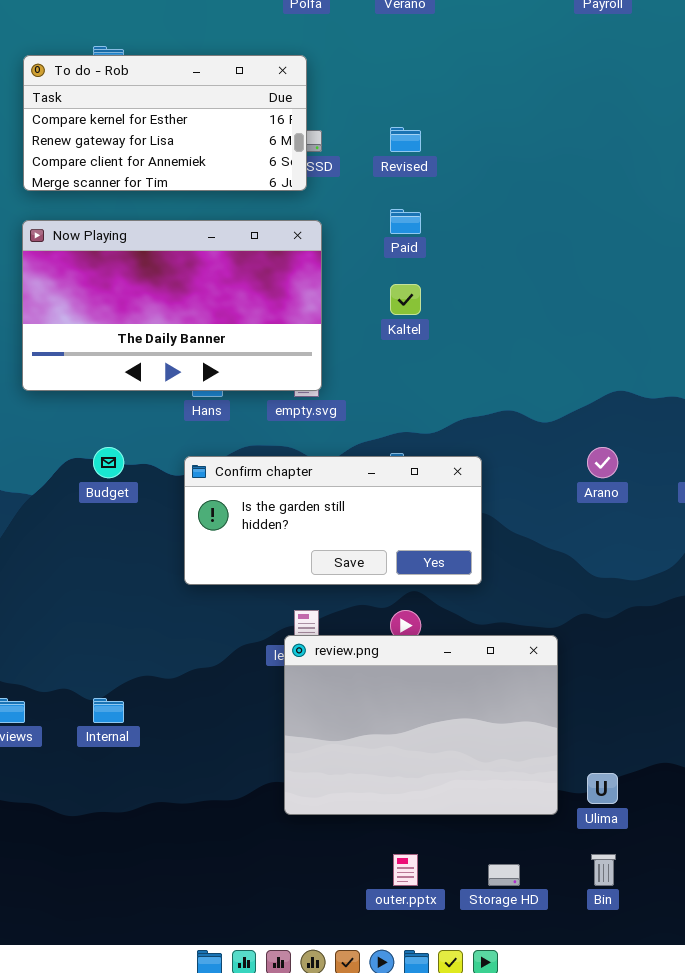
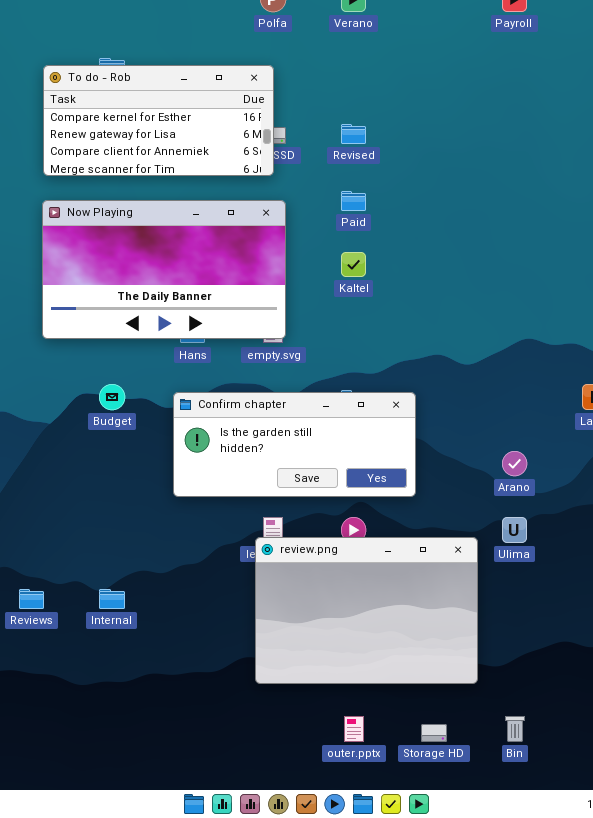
Arano: [587,447,618,478] -> [502,451,527,476], moved
Ulima: [587,773,618,804] -> [502,517,527,543], moved

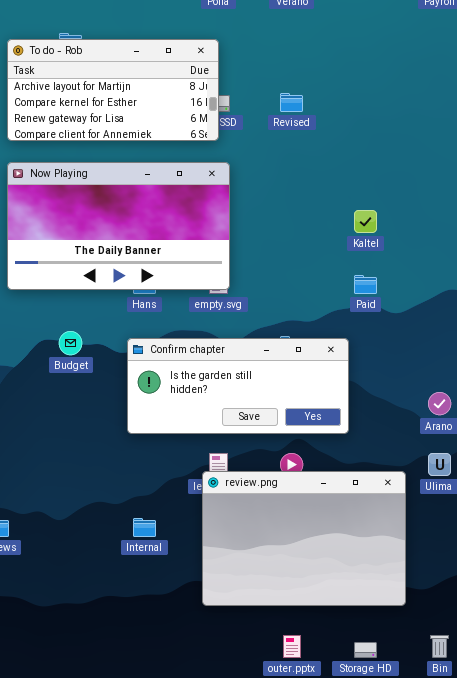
To do - Rob: [43,65,274,176] -> [7,39,219,141], scrolled up 1 row
Paid: [341,191,366,211] -> [354,275,377,294], moved
Kaltel: [341,252,366,277] -> [354,210,377,233], moved
Internal: [99,589,125,609] -> [133,518,156,537], moved

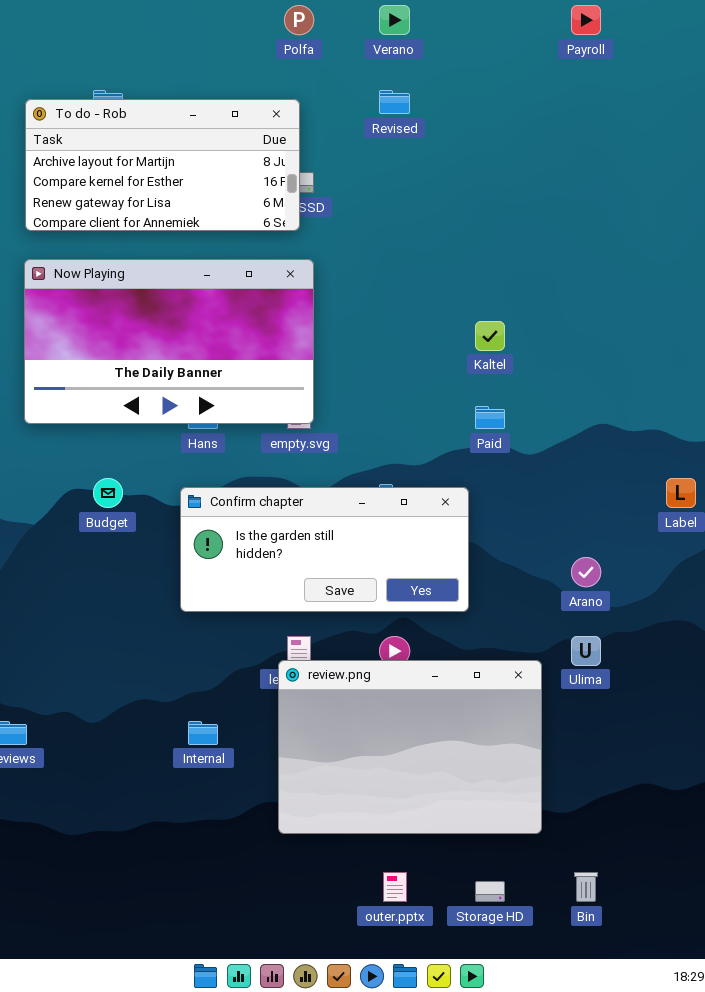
Revised: [280,93,303,112] -> [379,90,410,114], moved

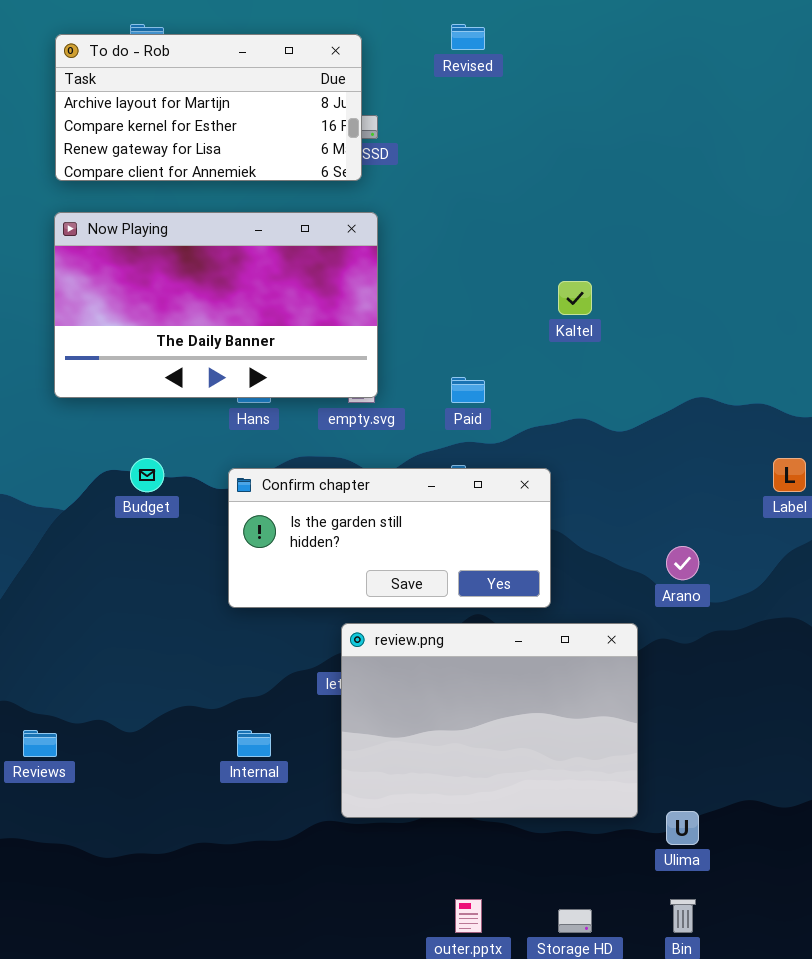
Paid: [475,406,505,429] -> [451,377,485,403], moved
Ulima: [571,636,601,666] -> [666,811,699,845], moved
review.png: [278,660,542,834] -> [341,623,638,818], moved

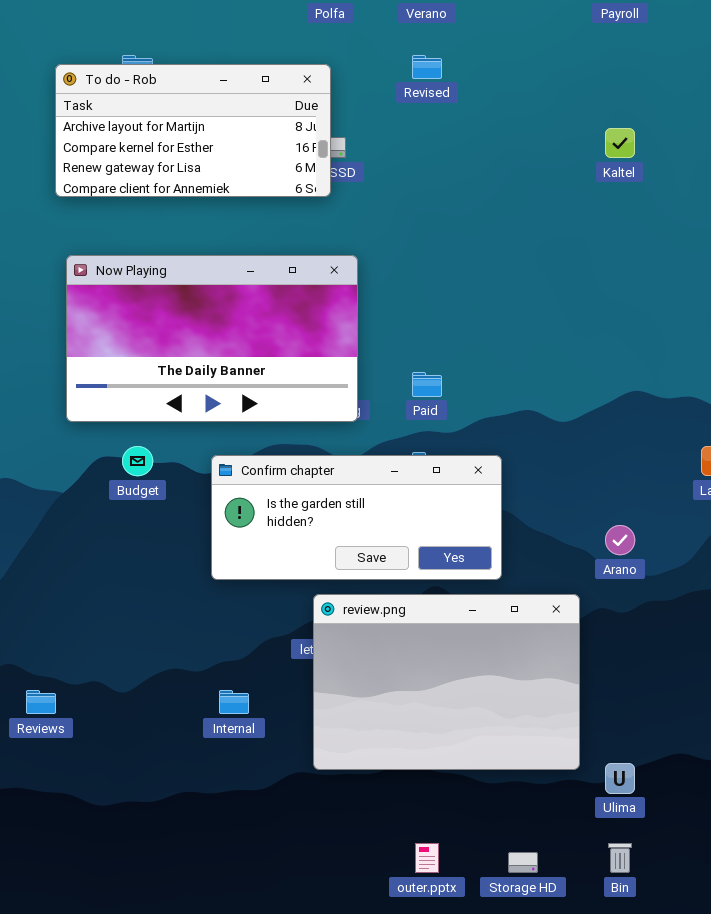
Now Playing: [54,212,378,398] -> [66,255,358,422], moved
Kaltel: [558,281,592,315] -> [605,128,635,158], moved

